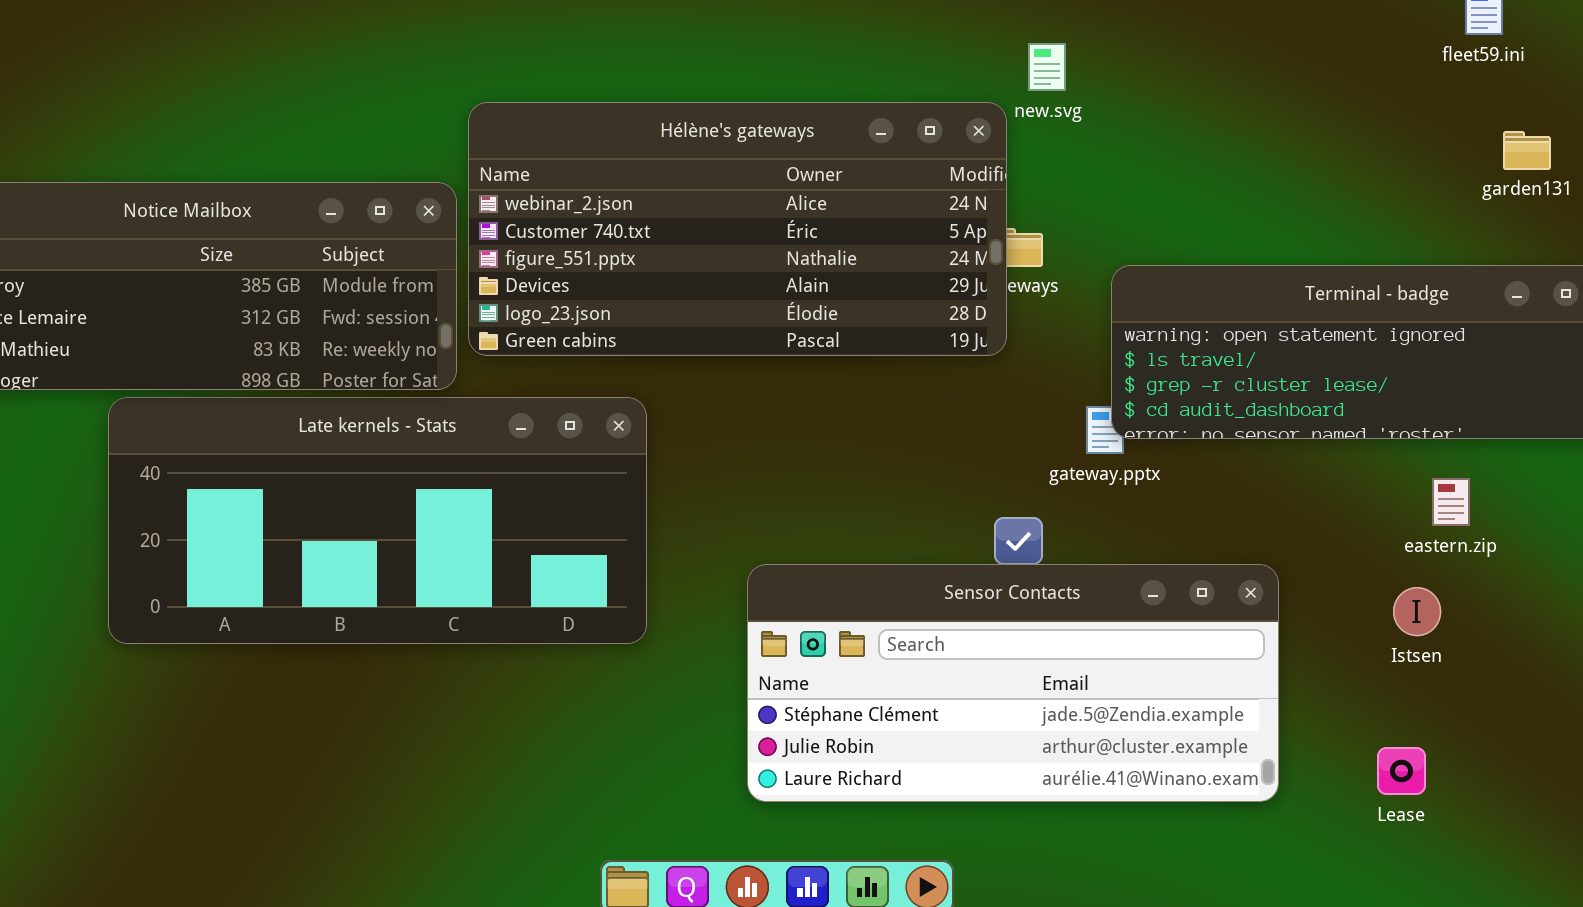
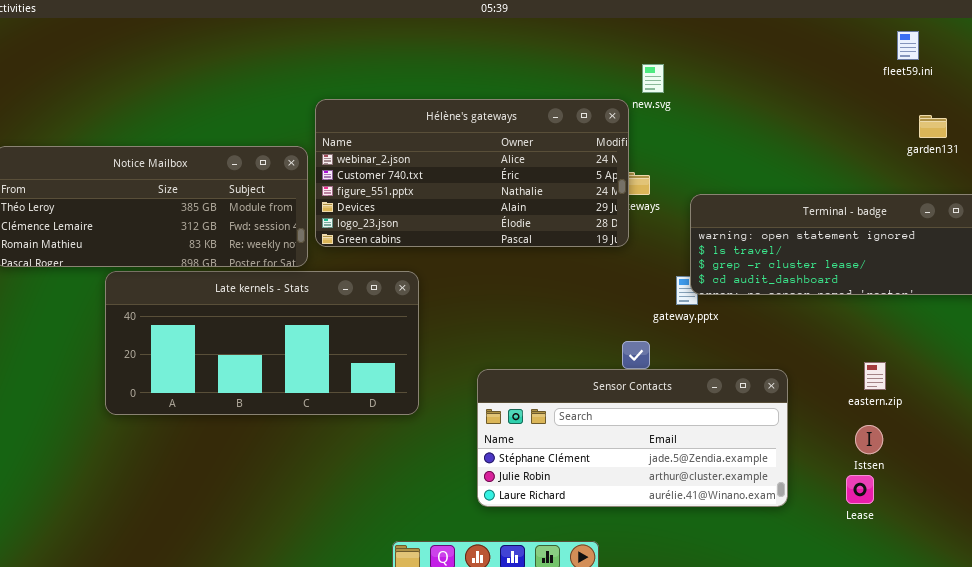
eastern.zip: [1432,478,1470,526] -> [864,362,886,390], moved
Istsen: [1393,587,1441,636] -> [855,425,883,454], moved

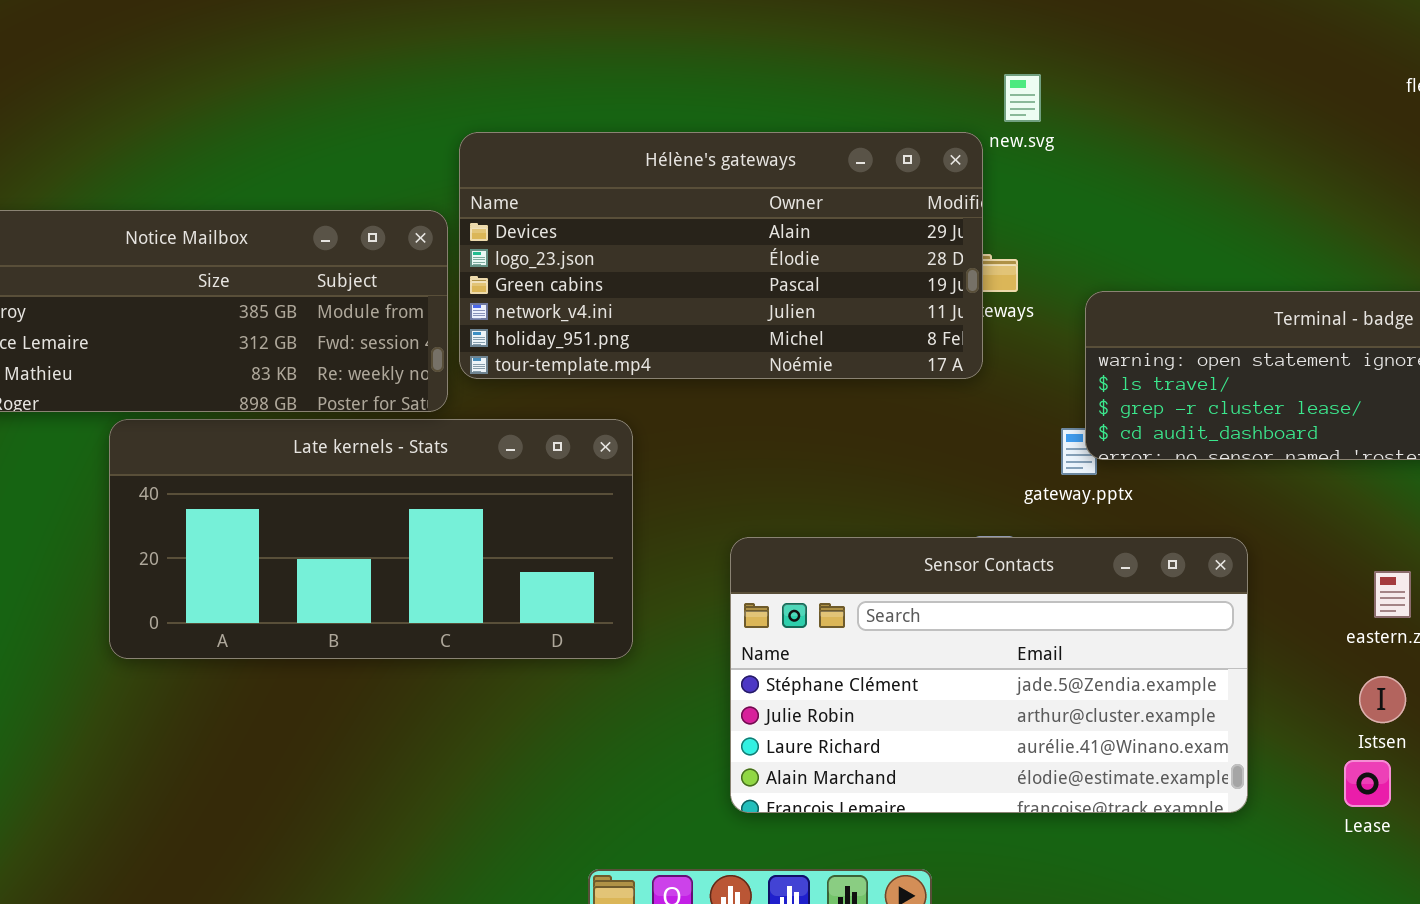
Hélène's gateways: [315,99,629,247] -> [459,132,983,379], scrolled down 3 rows
Sensor Contacts: [477,369,788,507] -> [730,537,1248,813], resized

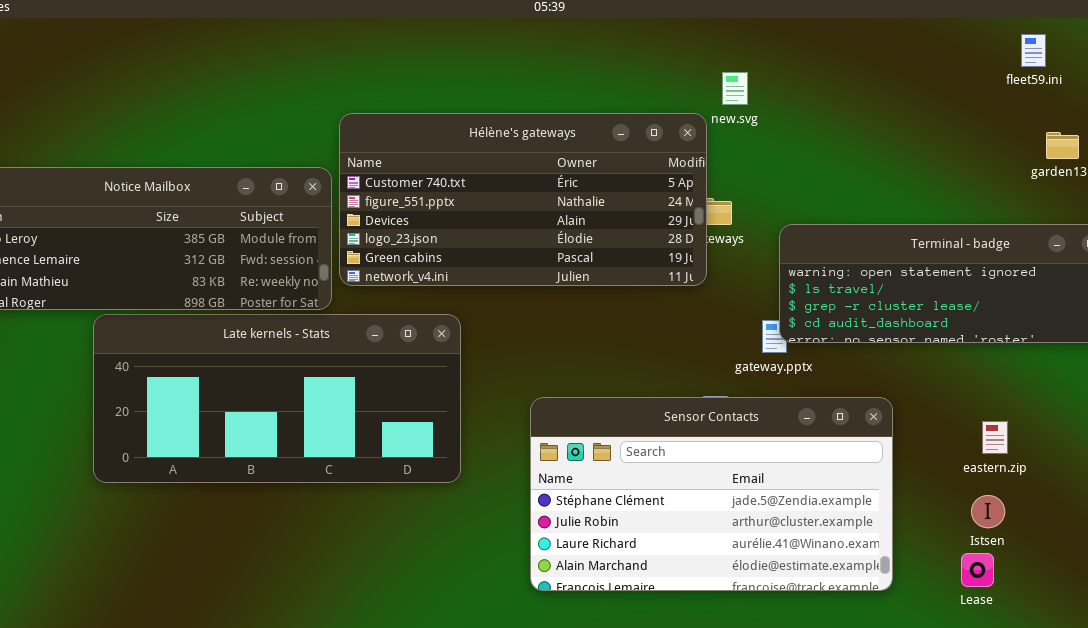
Hélène's gateways: [459,132,983,379] -> [339,113,707,286], scrolled up 2 rows

